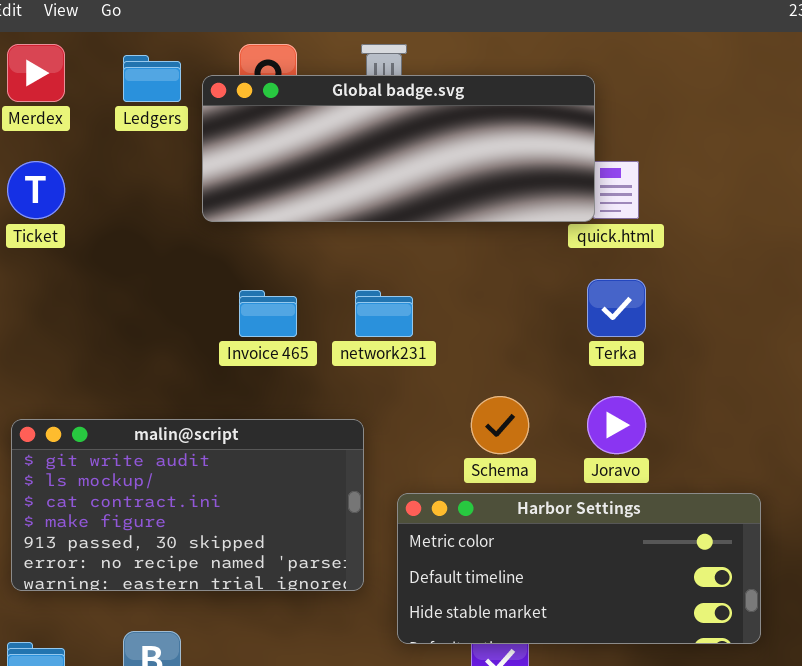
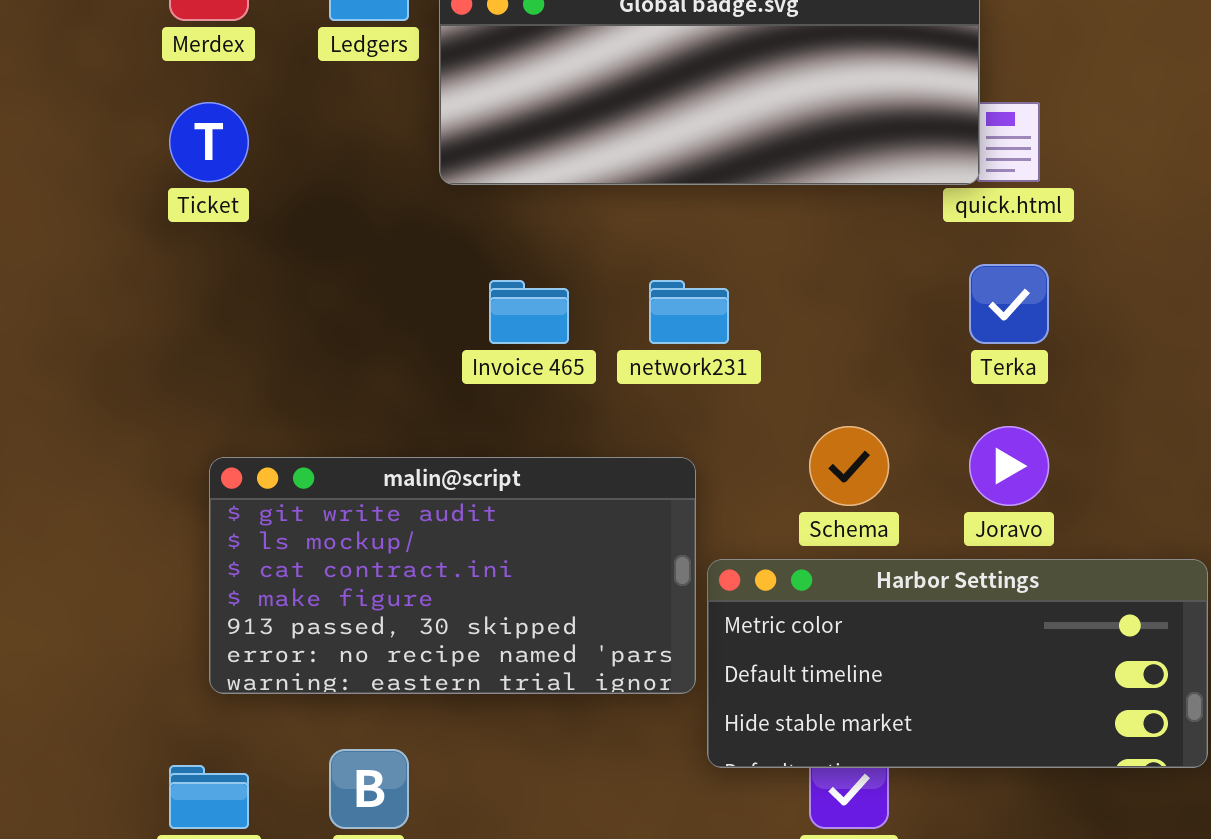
malin@script: [11,419,364,591] -> [209,457,696,694], moved

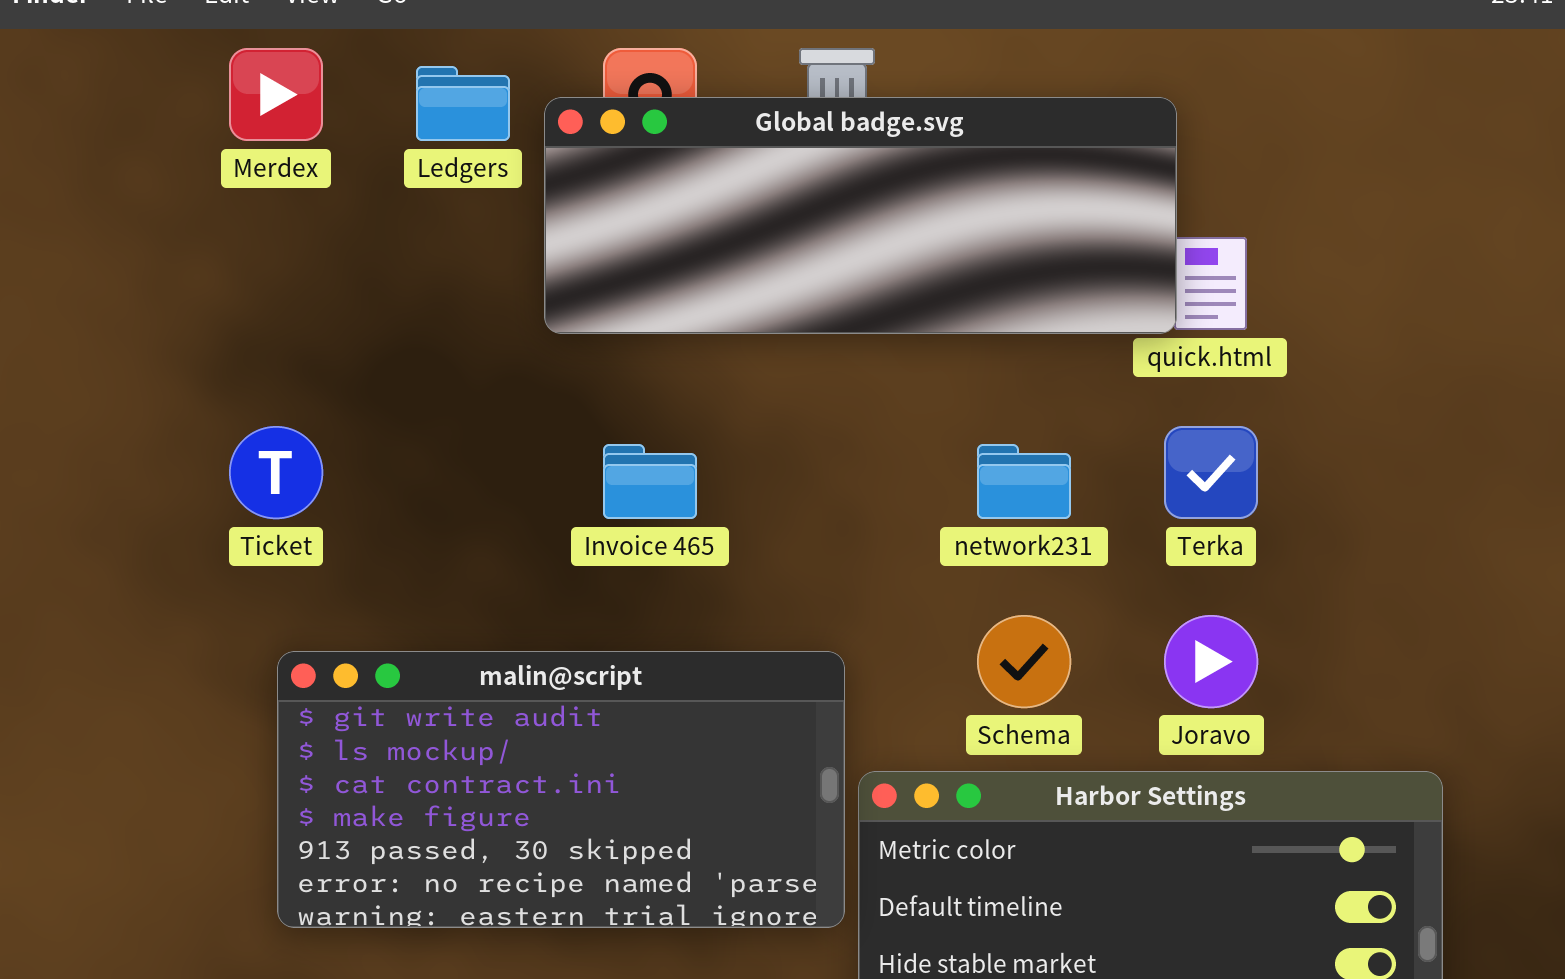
Ticket: [169,102,249,182] -> [229,426,323,519], moved
network231: [649,280,729,344] -> [977,444,1071,519], moved

